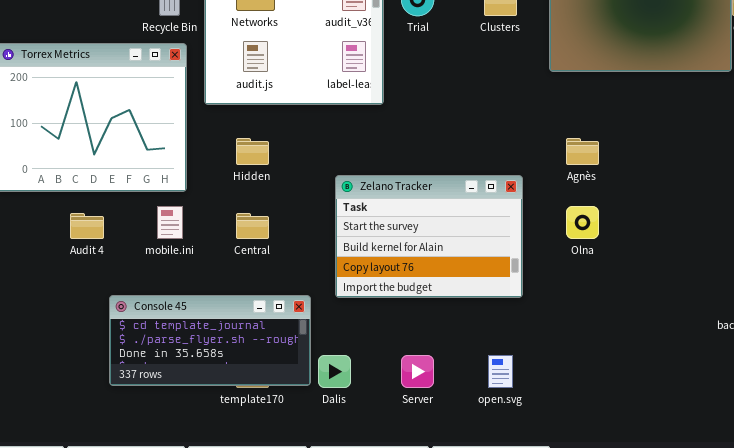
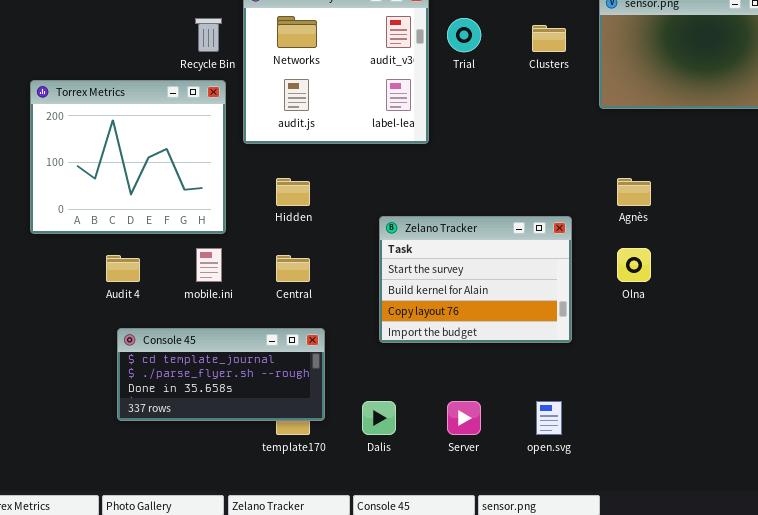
Console 45: [109,295,311,386] -> [117,328,325,421], moved

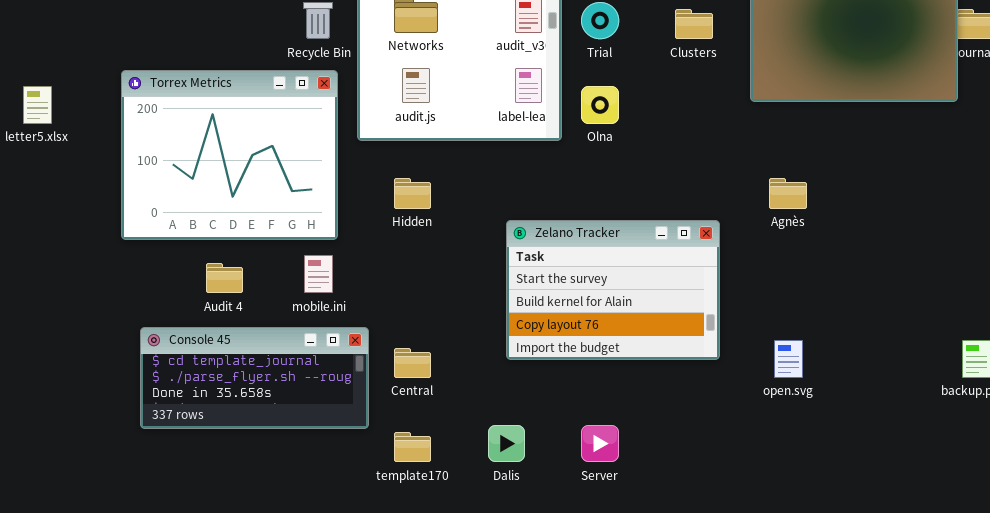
Olna: [617,248,651,282] -> [581,86,619,124], moved
Central: [276,255,310,282] -> [394,348,431,378], moved
Console 45: [117,328,325,421] -> [140,327,369,429], moved
open.svg: [536,401,562,435] -> [774,340,803,378], moved

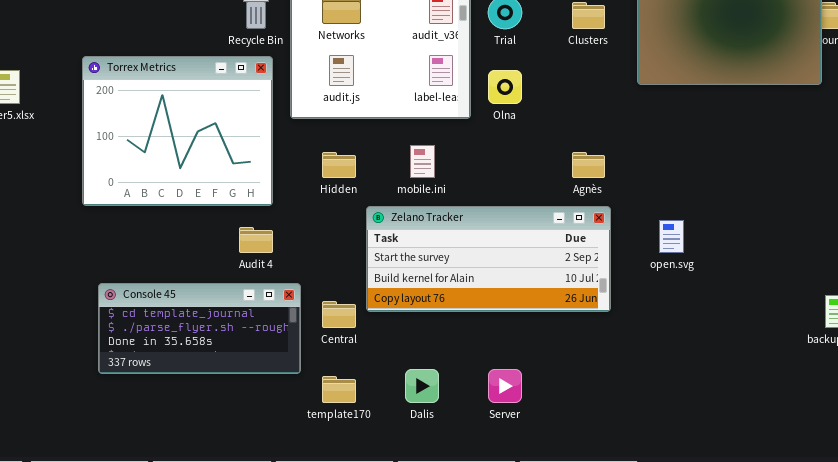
Agnès: [769,178,807,209] -> [572,152,605,178], moved
Zelano Tracker: [506,220,720,360] -> [366,206,611,312], resized
mobile.ini: [304,255,333,293] -> [410,145,435,178], moved
Audit 4: [206,263,243,293] -> [239,227,273,253], moved
open.svg: [774,340,803,378] -> [659,220,684,253], moved

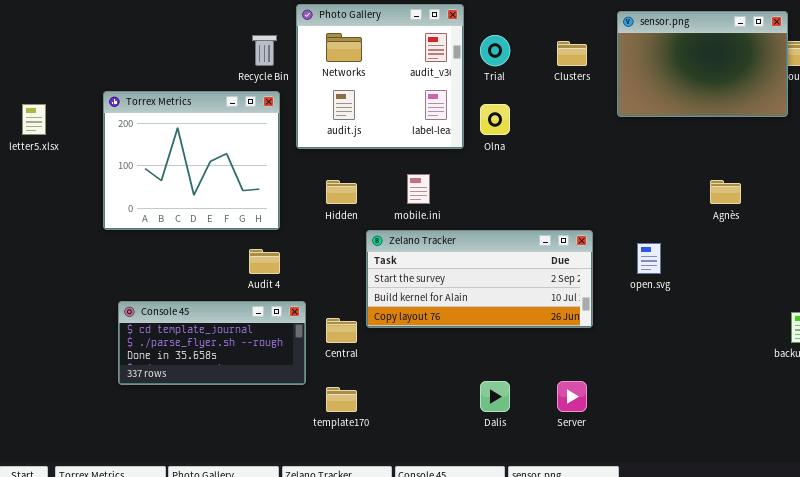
Agnès: [572,152,605,178] -> [710,180,741,204], moved
Dalis: [405,369,439,403] -> [480,381,510,412], moved
Server: [488,369,522,403] -> [557,381,587,412], moved

